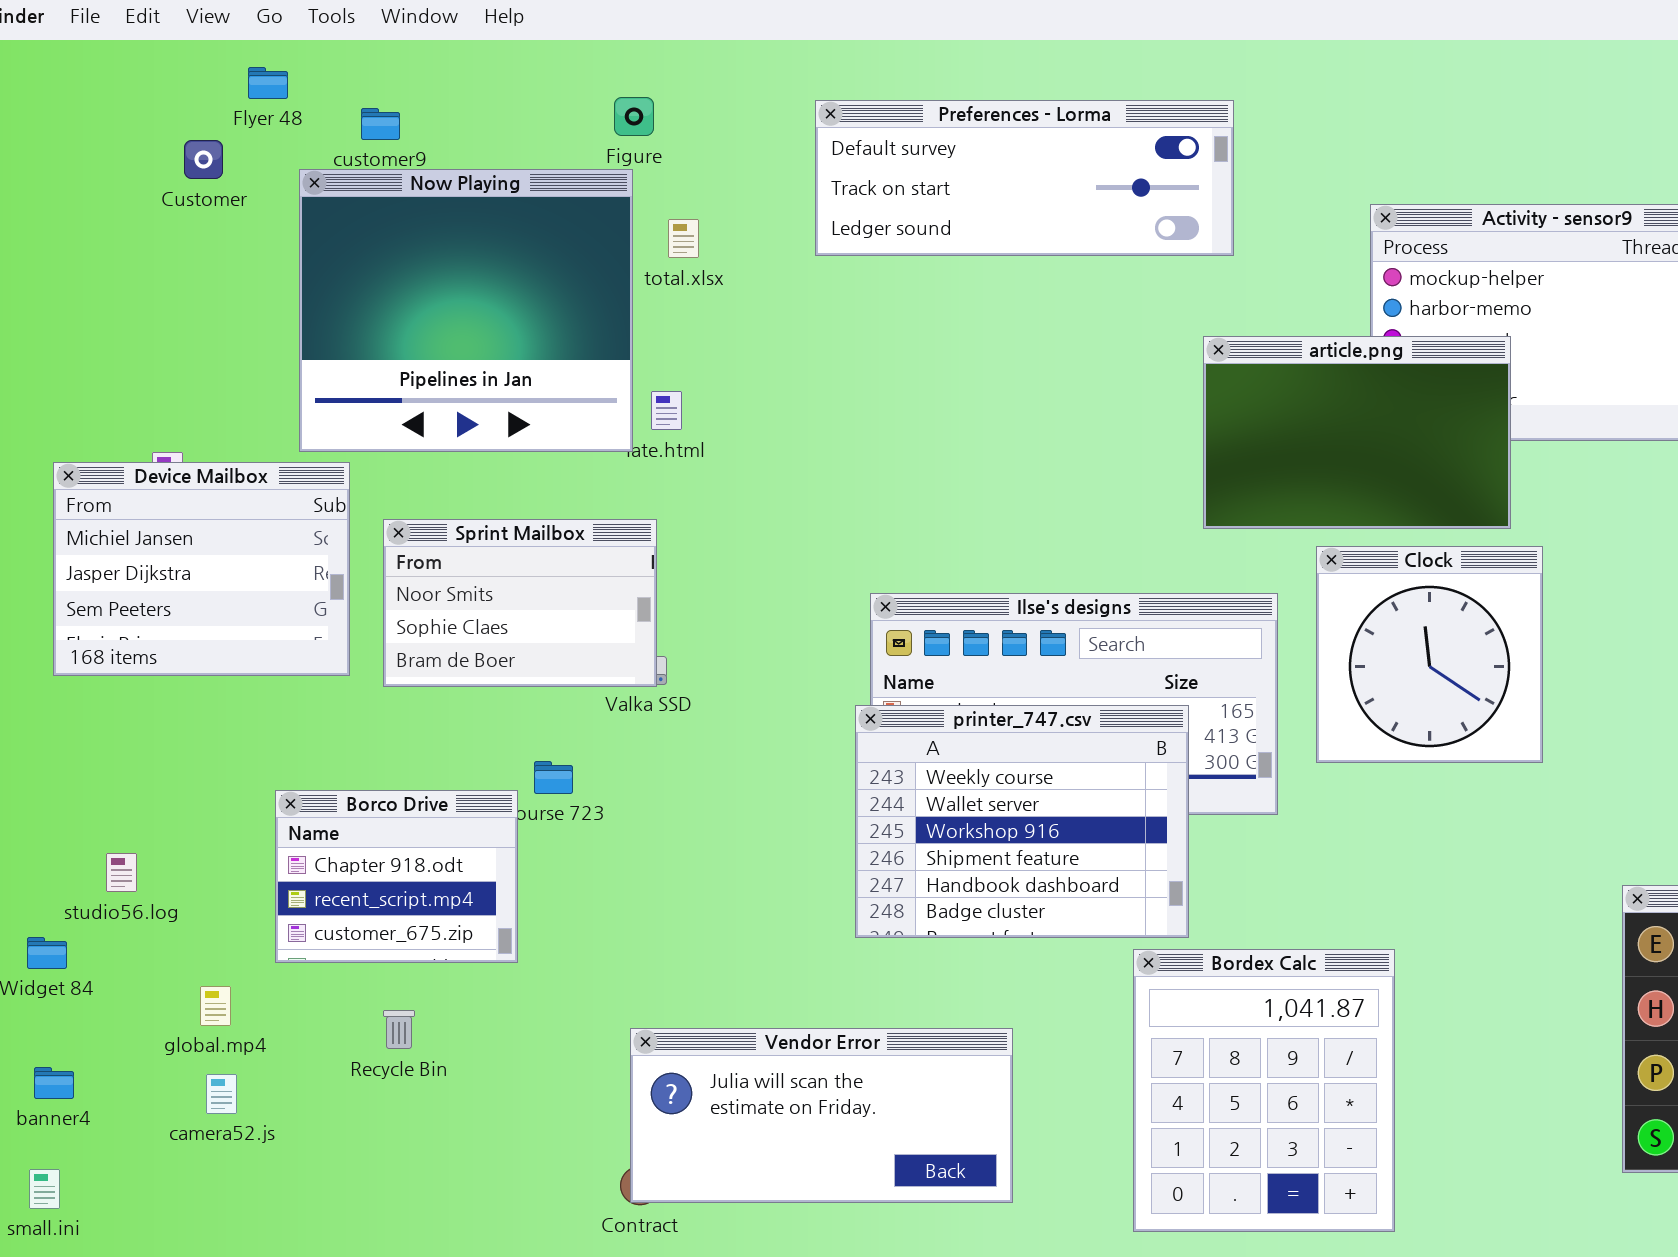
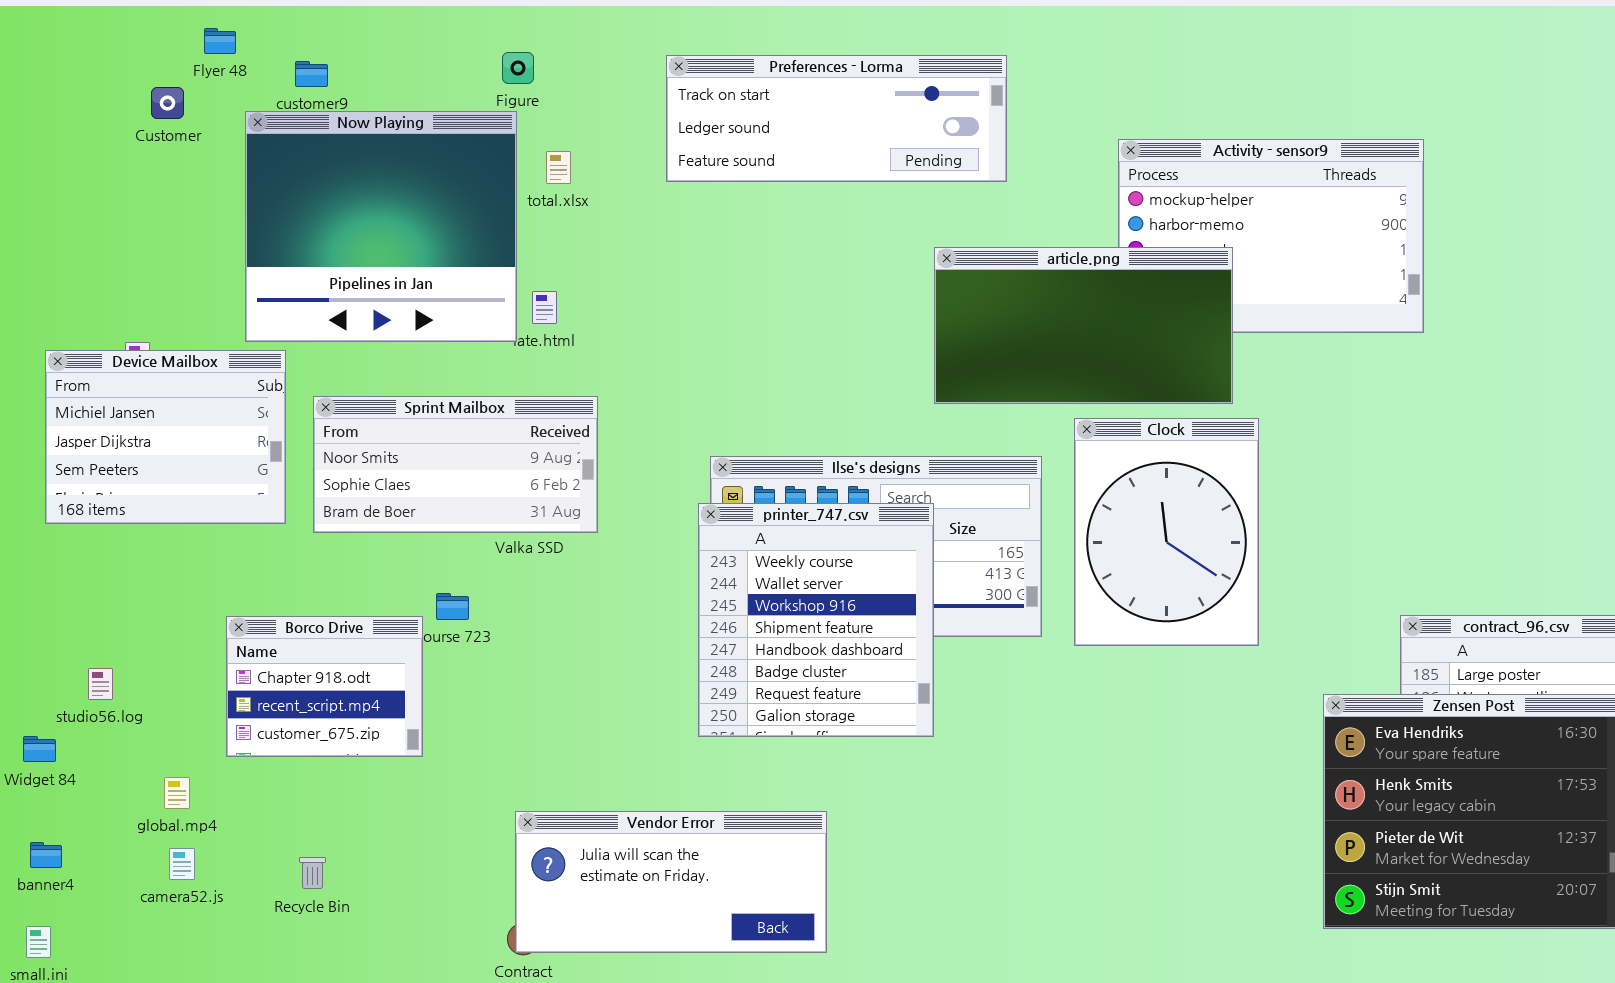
Preferences - Lorma: [815,100,1234,256] -> [666,55,1007,182], scrolled down 1 row
article.png: [1203,336,1511,529] -> [934,247,1233,404], resized
Sprint Mailbox: [383,519,657,687] -> [313,396,598,533], resized
Clock: [1316,546,1543,763] -> [1074,418,1259,646], resized
printer_747.csv: [855,705,1189,938] -> [698,503,934,737], resized
Bordex Calc: [1133,949,1395,1232] -> none, closed
Recycle Bin: [383,1010,415,1049] -> [299,857,326,889], moved

